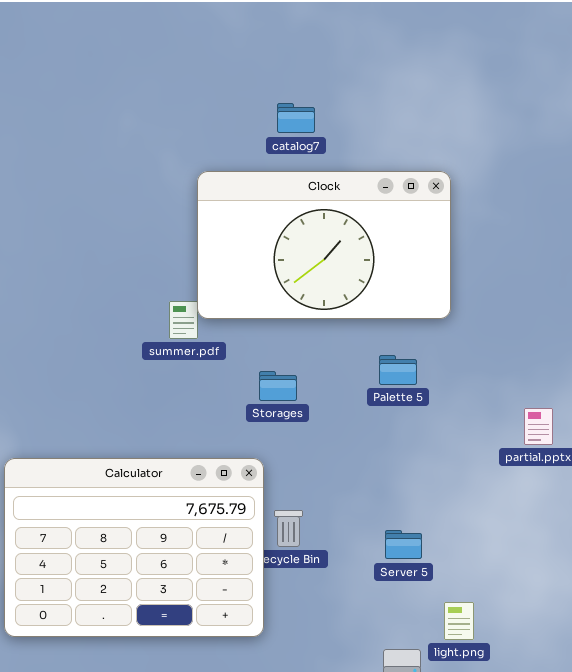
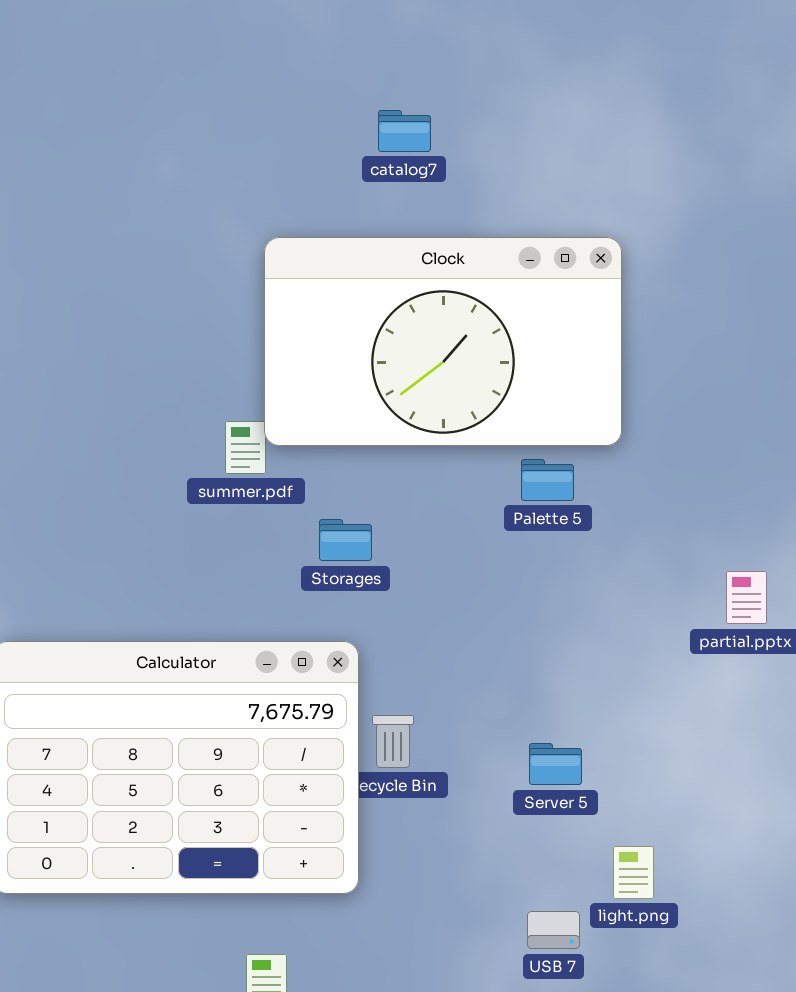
catalog7: [277,103,315,133] -> [378,110,431,152], moved
Palette 5: [379,355,417,385] -> [521,459,574,501], moved
Storages: [259,371,297,401] -> [319,519,372,561], moved

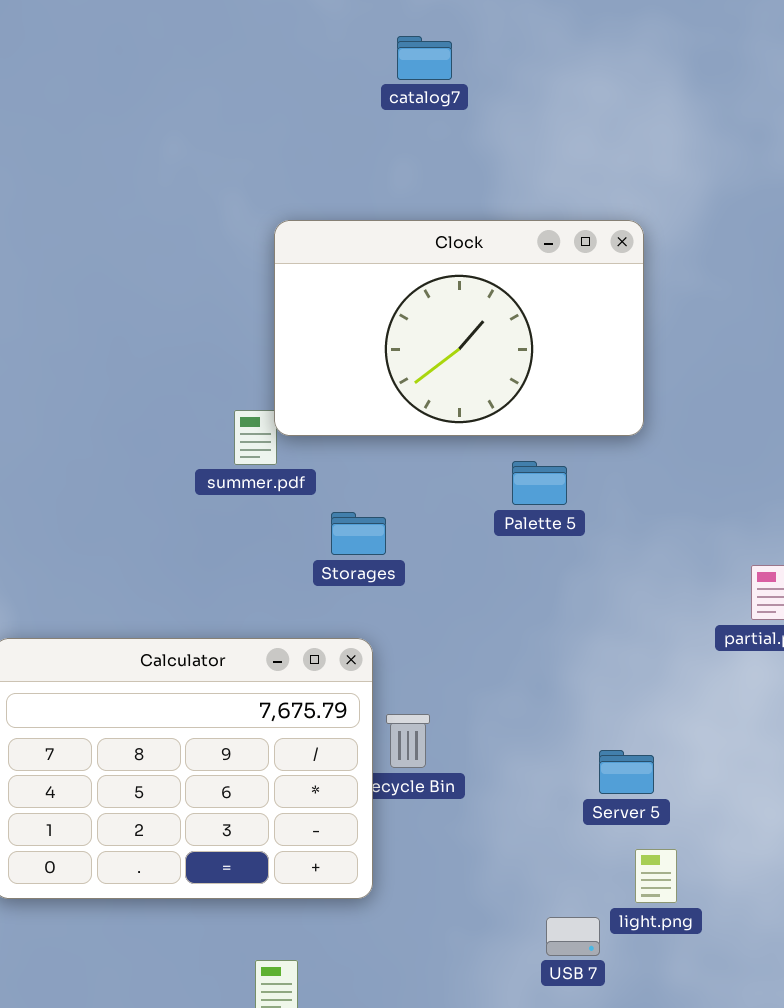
catalog7: [378,110,431,152] -> [397,36,452,80], moved
Palette 5: [521,459,574,501] -> [512,461,567,505], moved
Server 5: [529,743,582,785] -> [599,750,654,794], moved

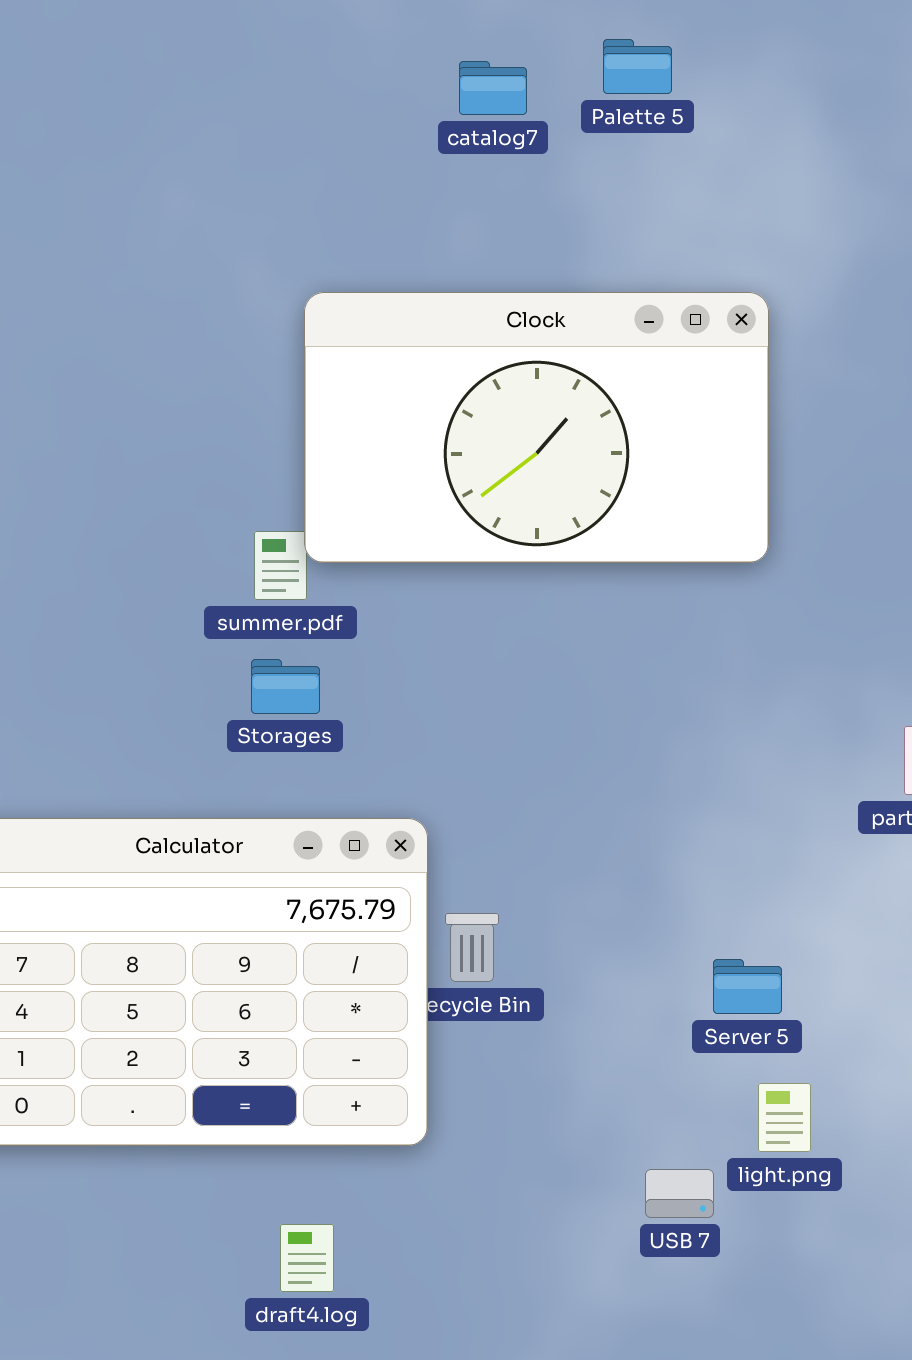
Palette 5: [512,461,567,505] -> [603,39,672,94], moved
Storages: [331,512,386,555] -> [251,659,320,714], moved

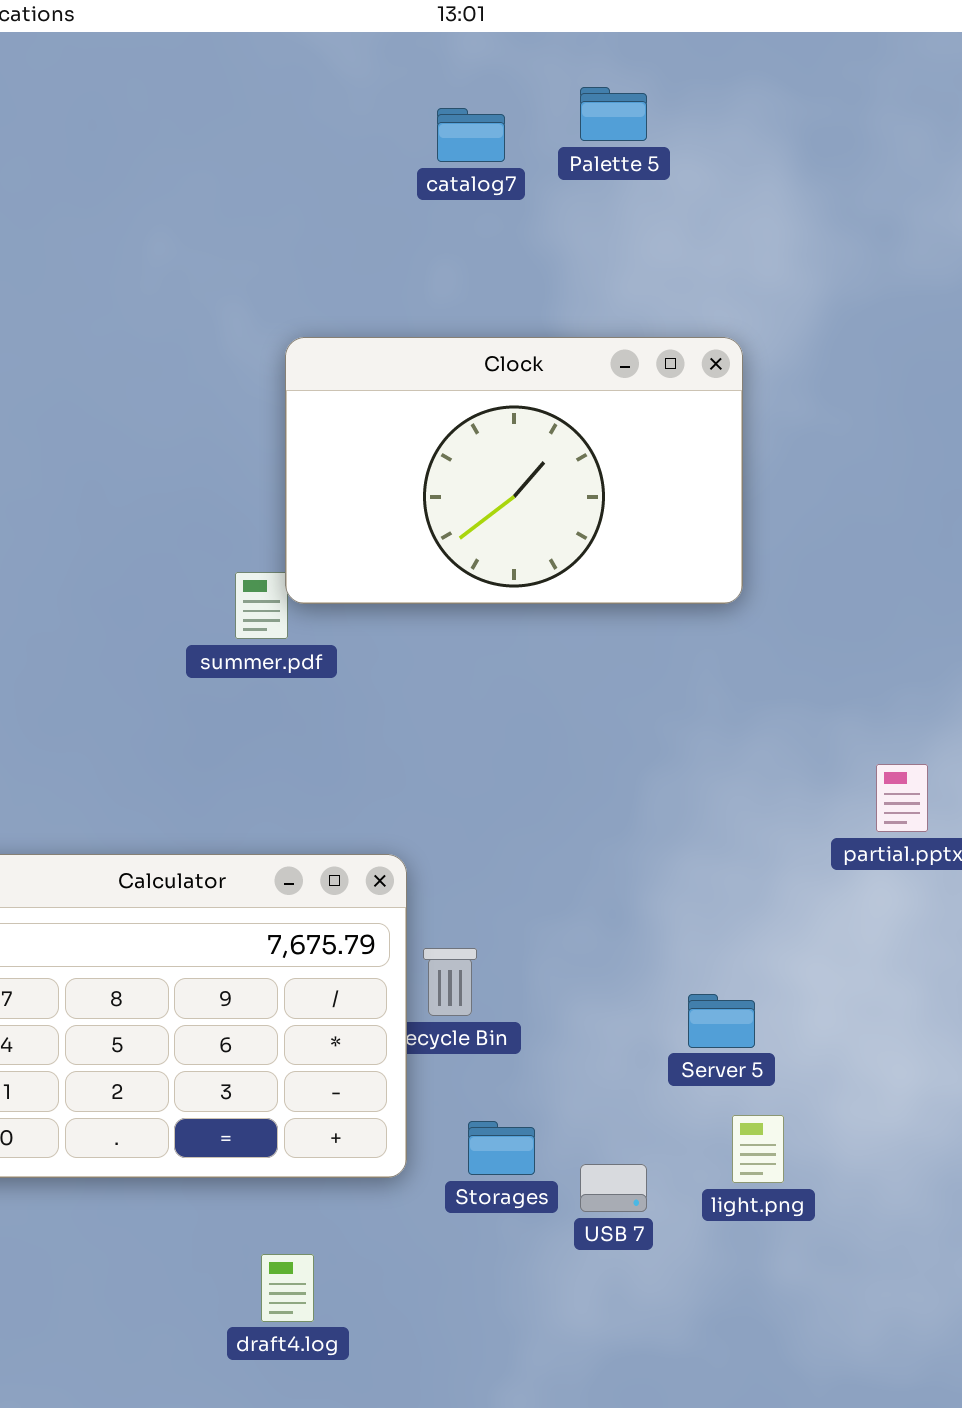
Storages: [251,659,320,714] -> [468,1121,535,1175], moved
USB 7: [645,1169,714,1218] -> [580,1164,647,1212], moved

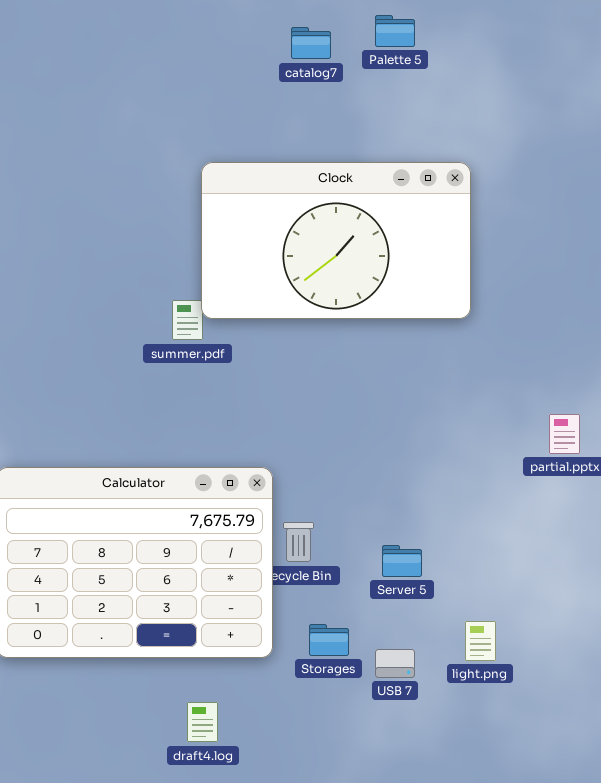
Server 5: [688,994,755,1048] -> [382,545,422,577], moved

